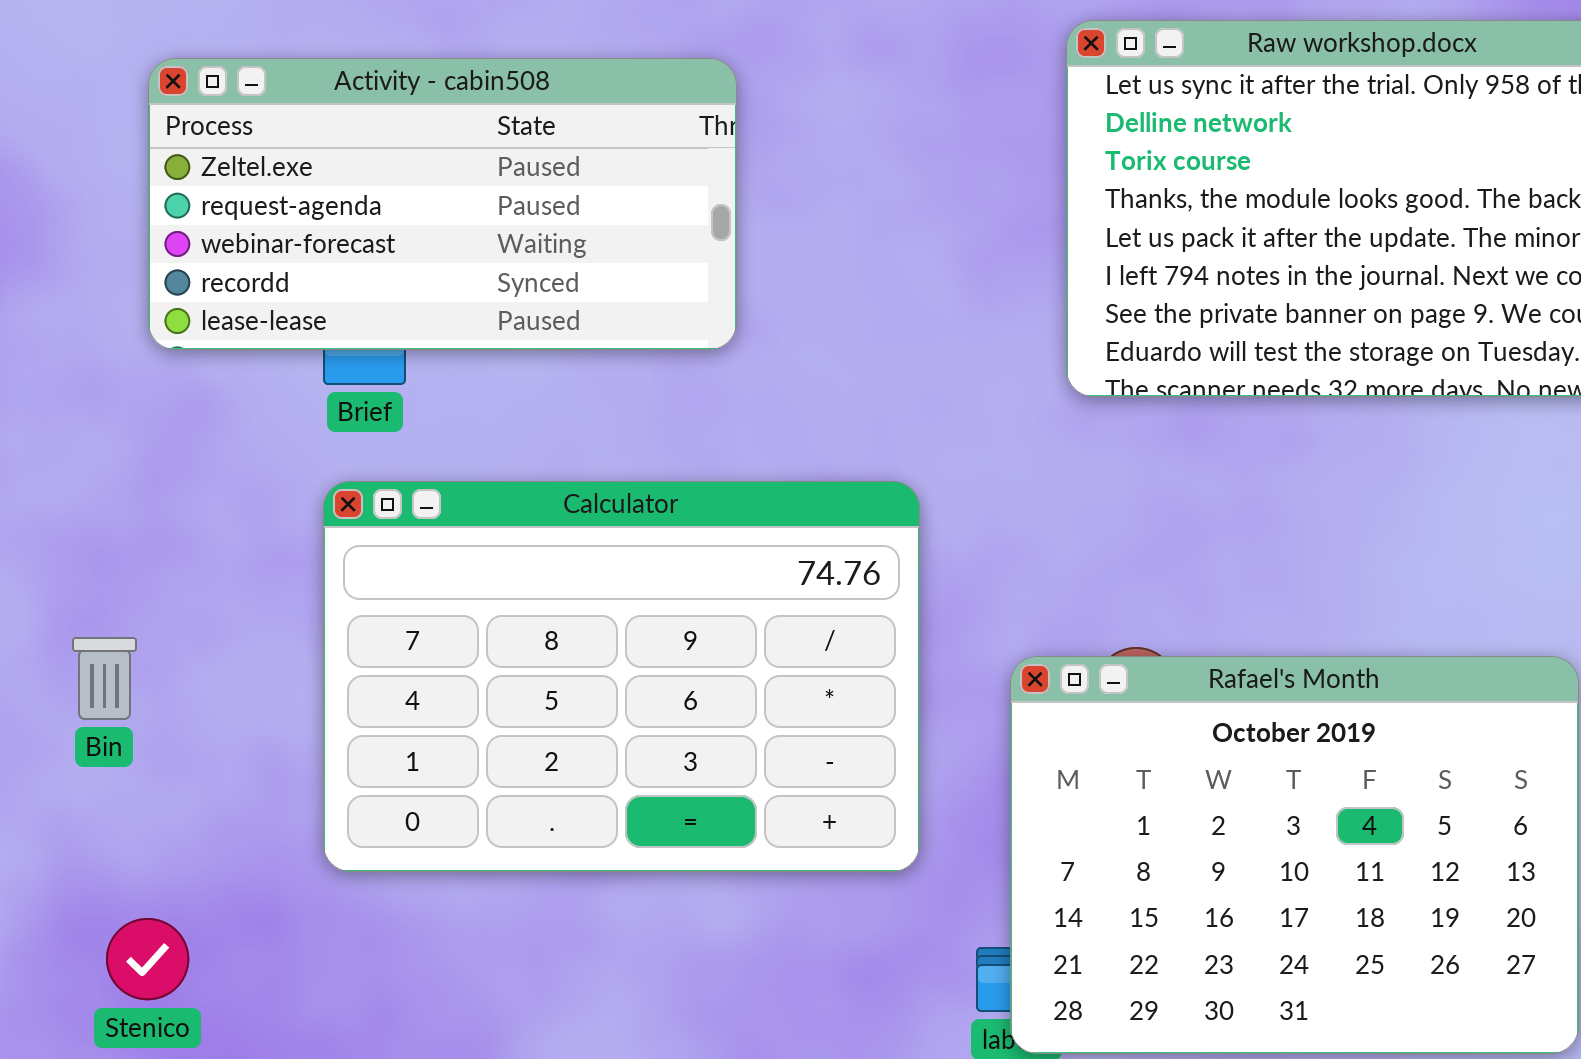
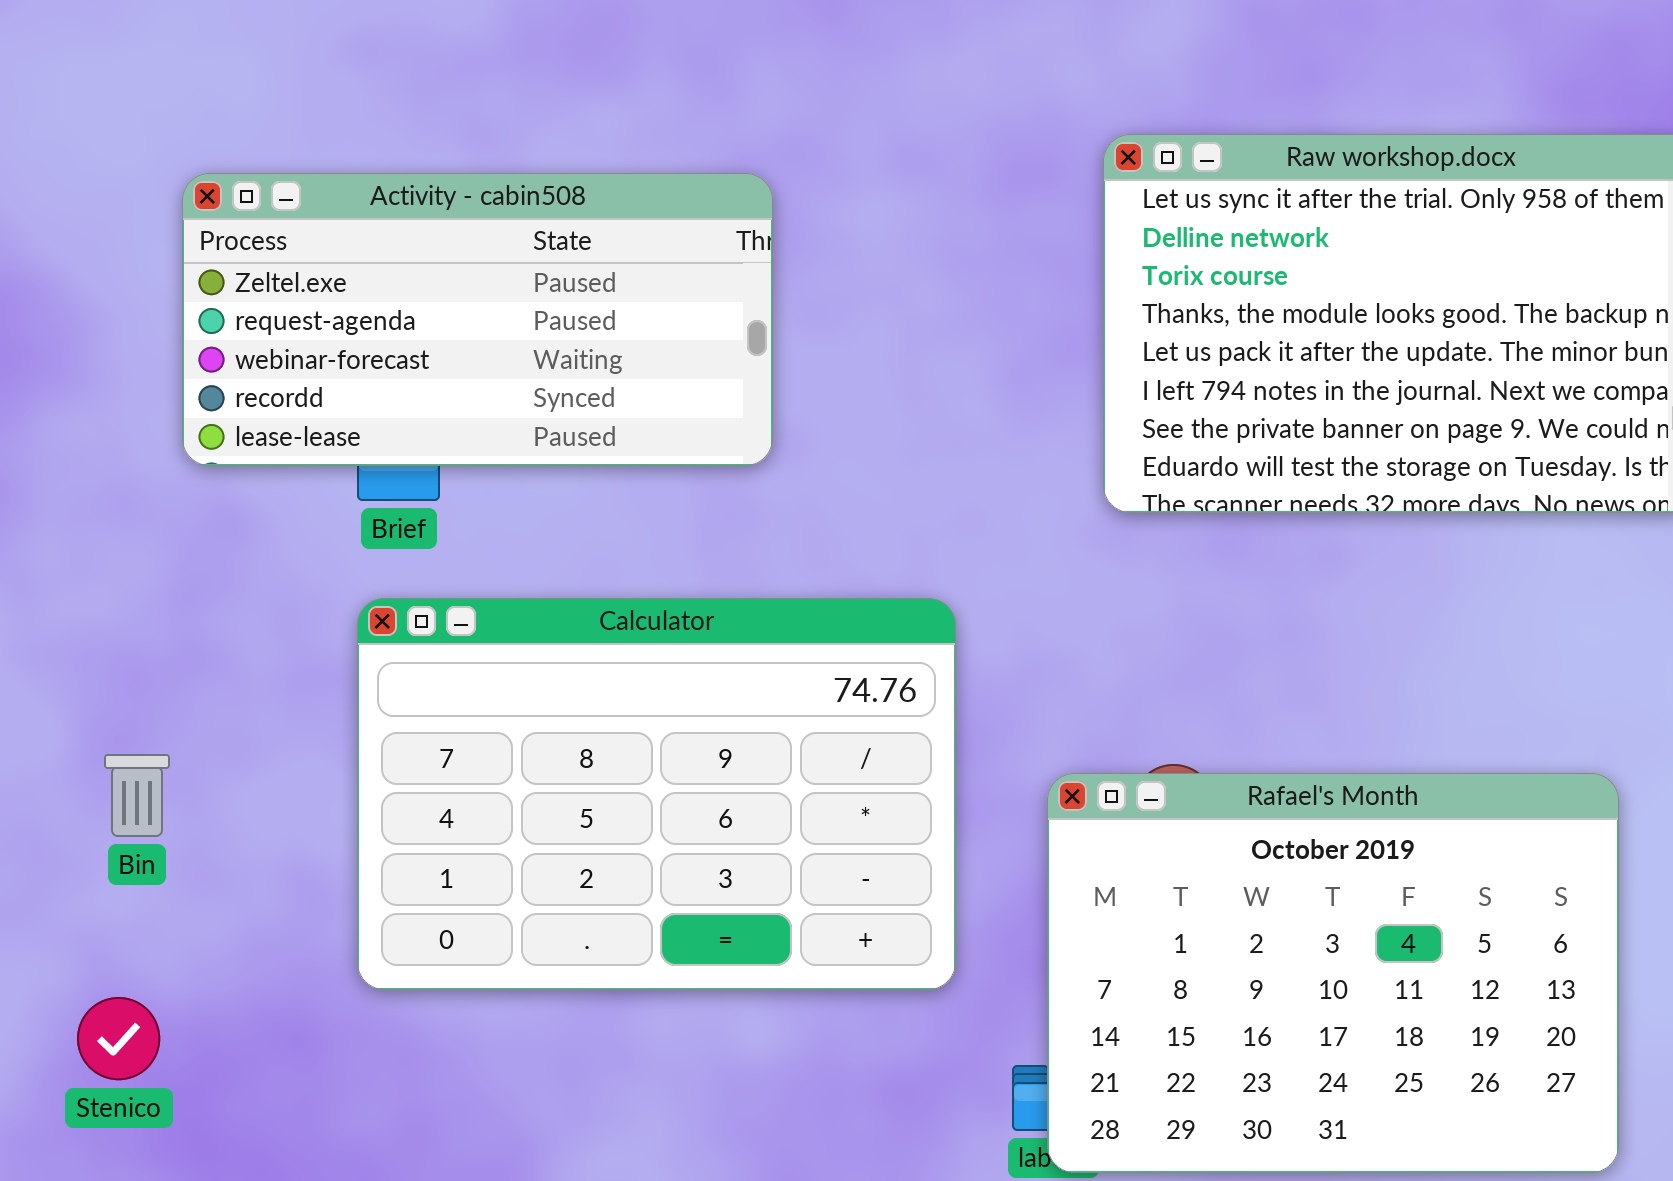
Stenico: [106,918,189,1000] -> [77,997,160,1080], moved

